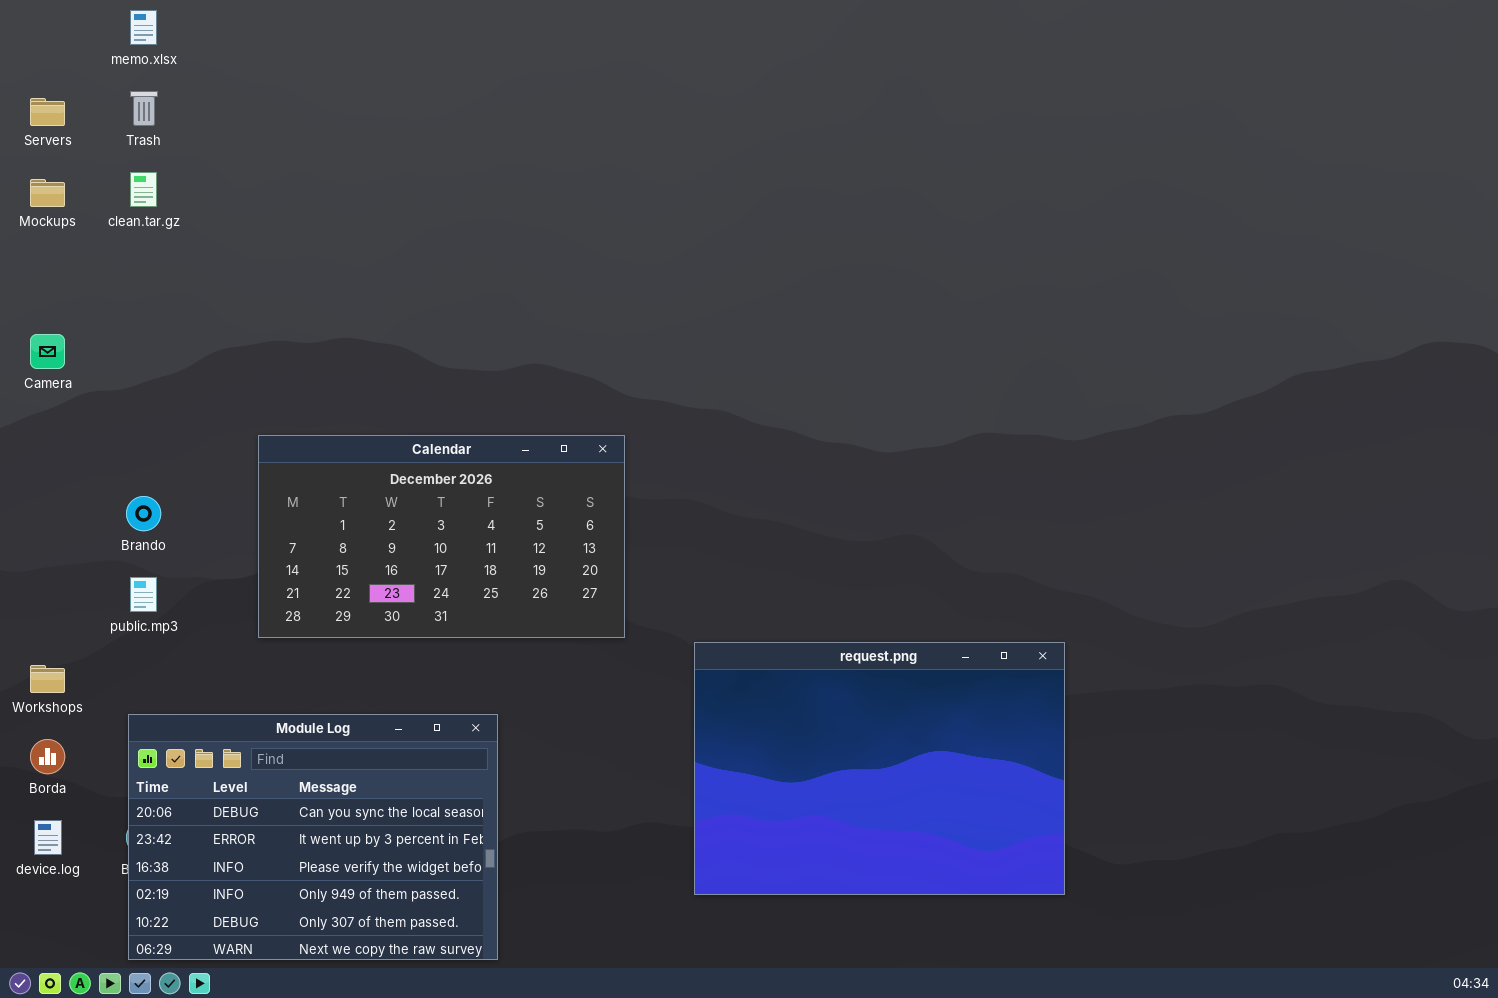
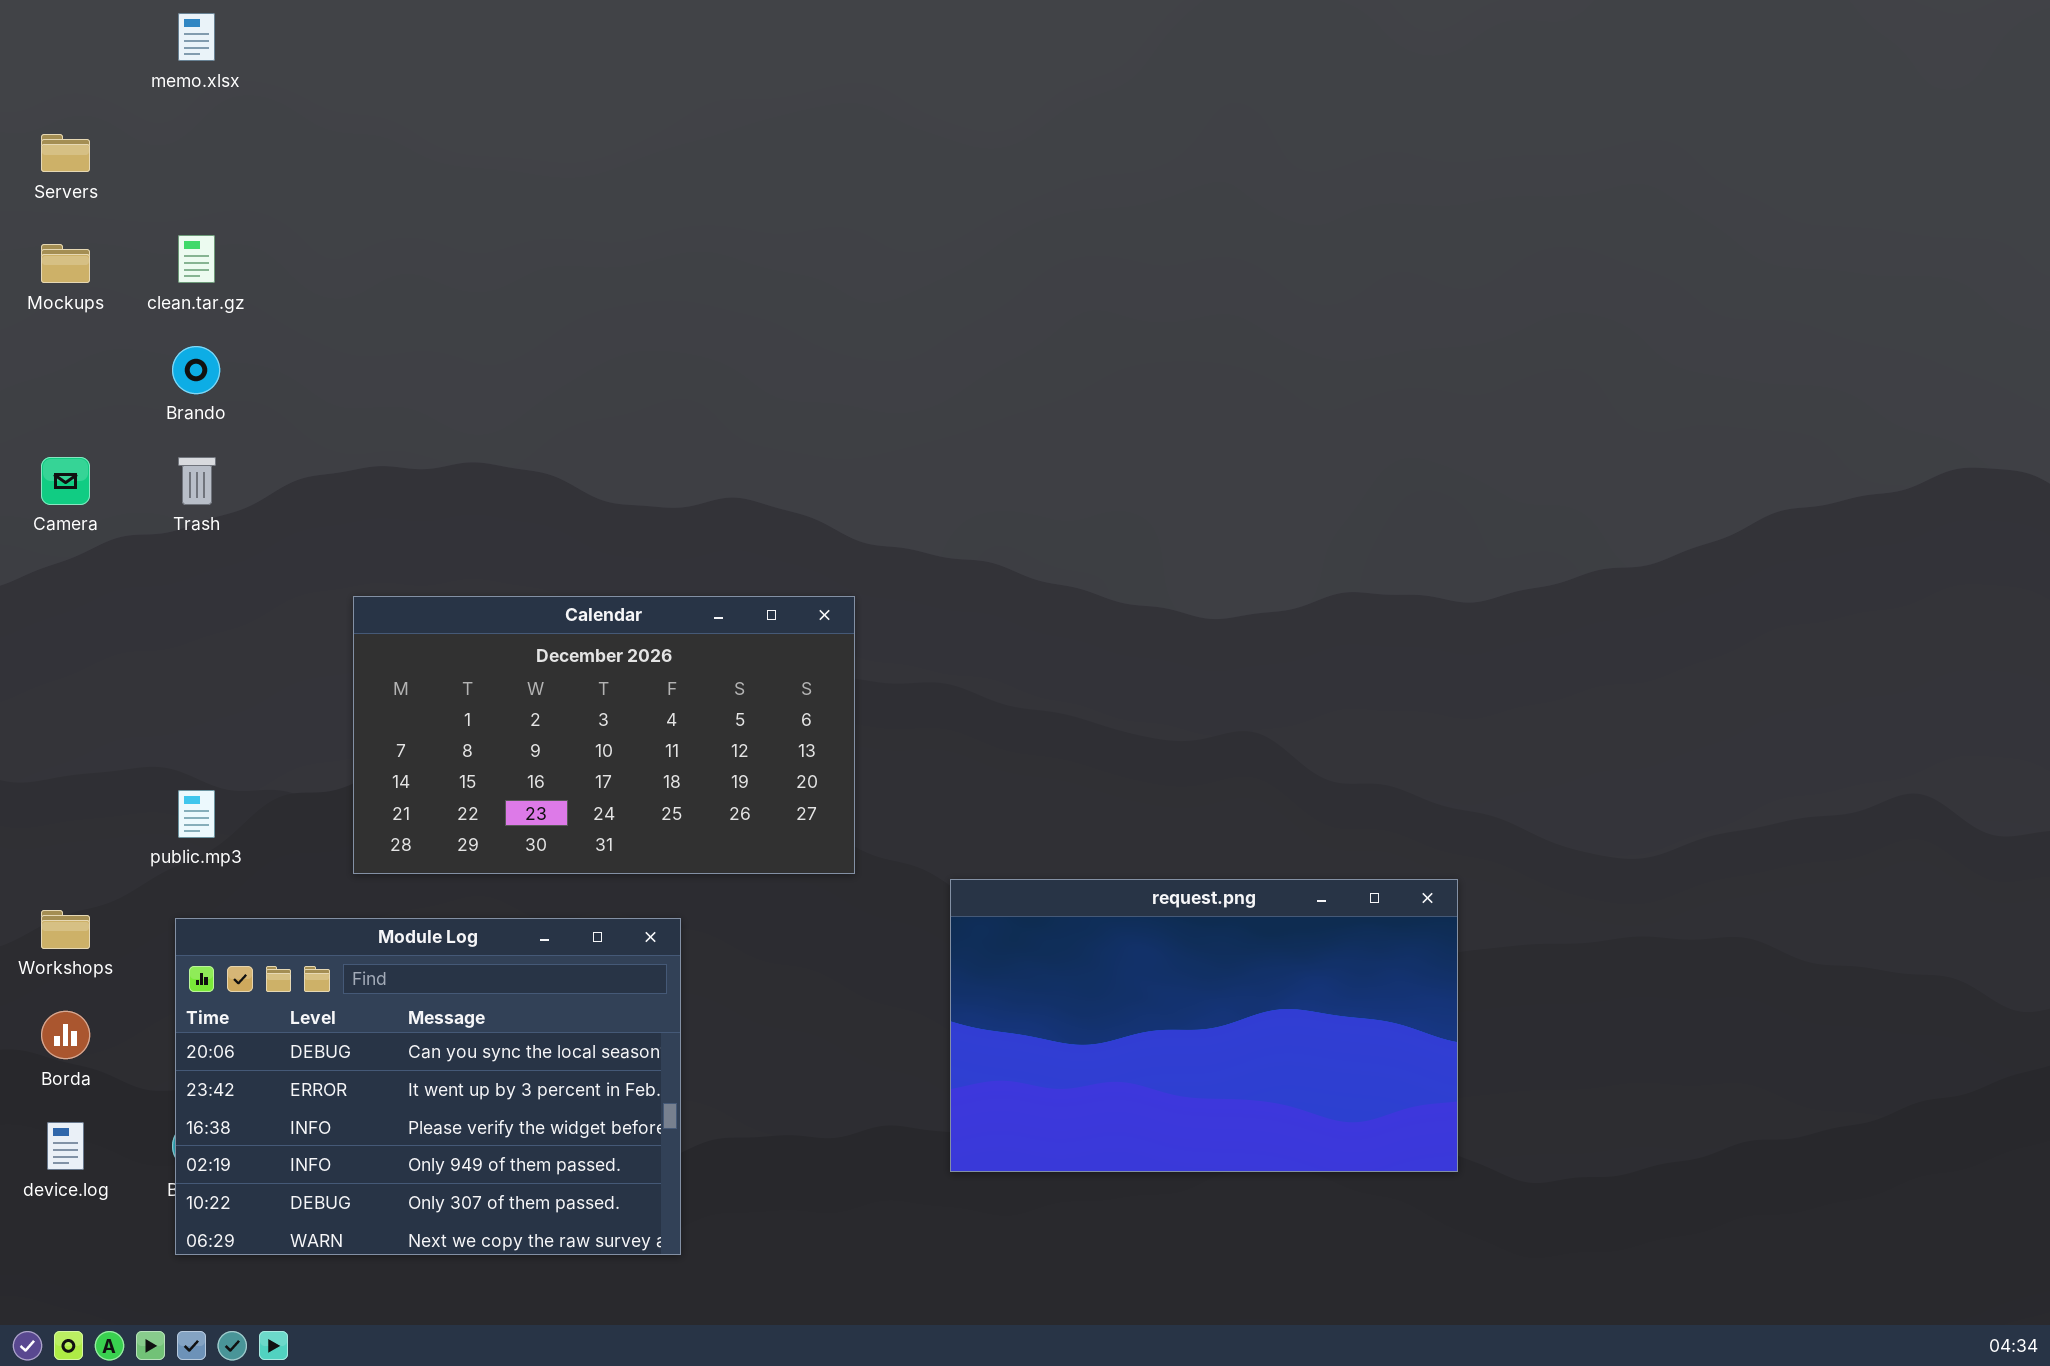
Trash: [130,91,158,126] -> [178,457,216,505], moved
Brando: [126,496,161,531] -> [172,346,220,394], moved
request.png: [694,642,1065,895] -> [950,879,1458,1172], resized
Module Log: [128,714,498,960] -> [175,918,681,1255], moved

